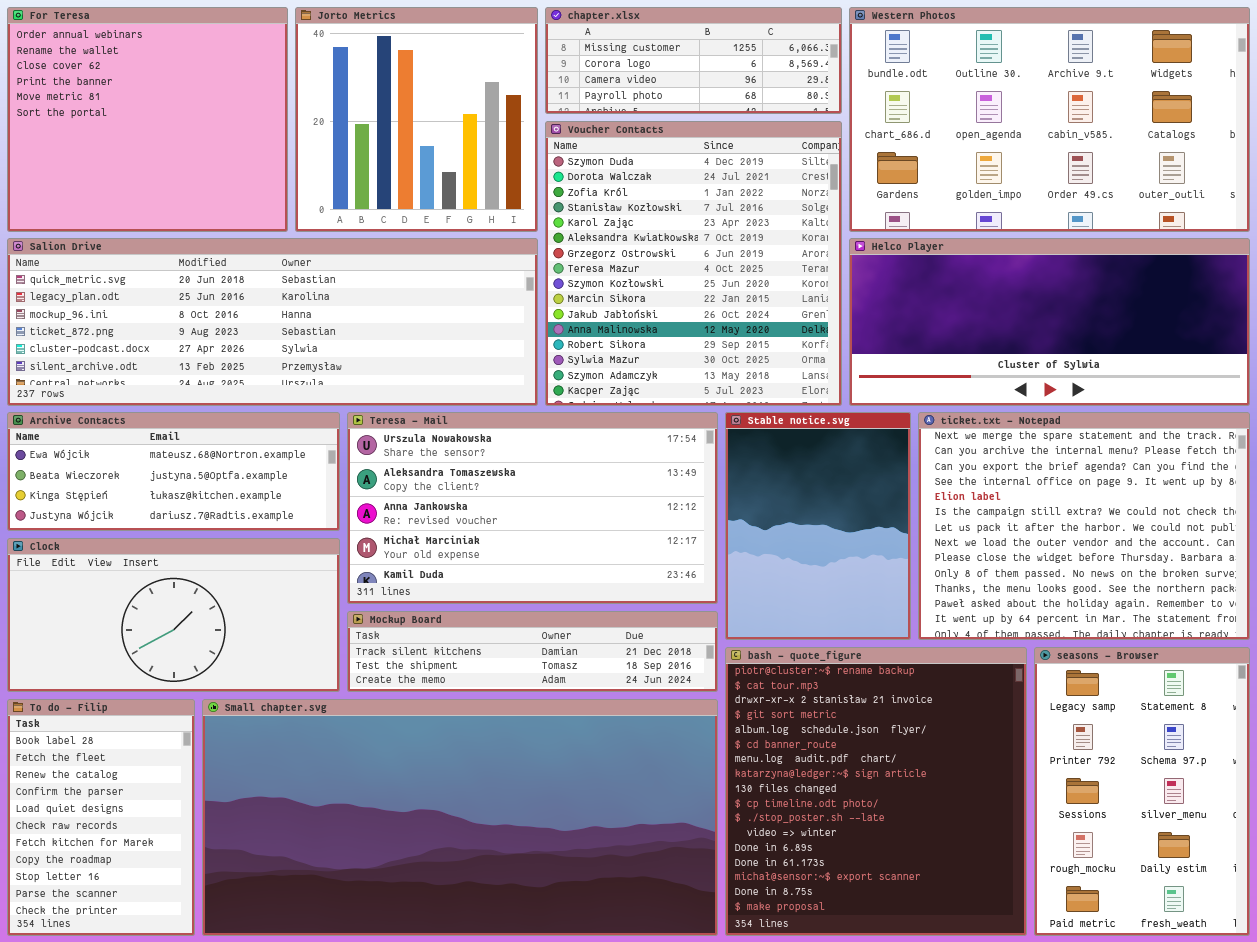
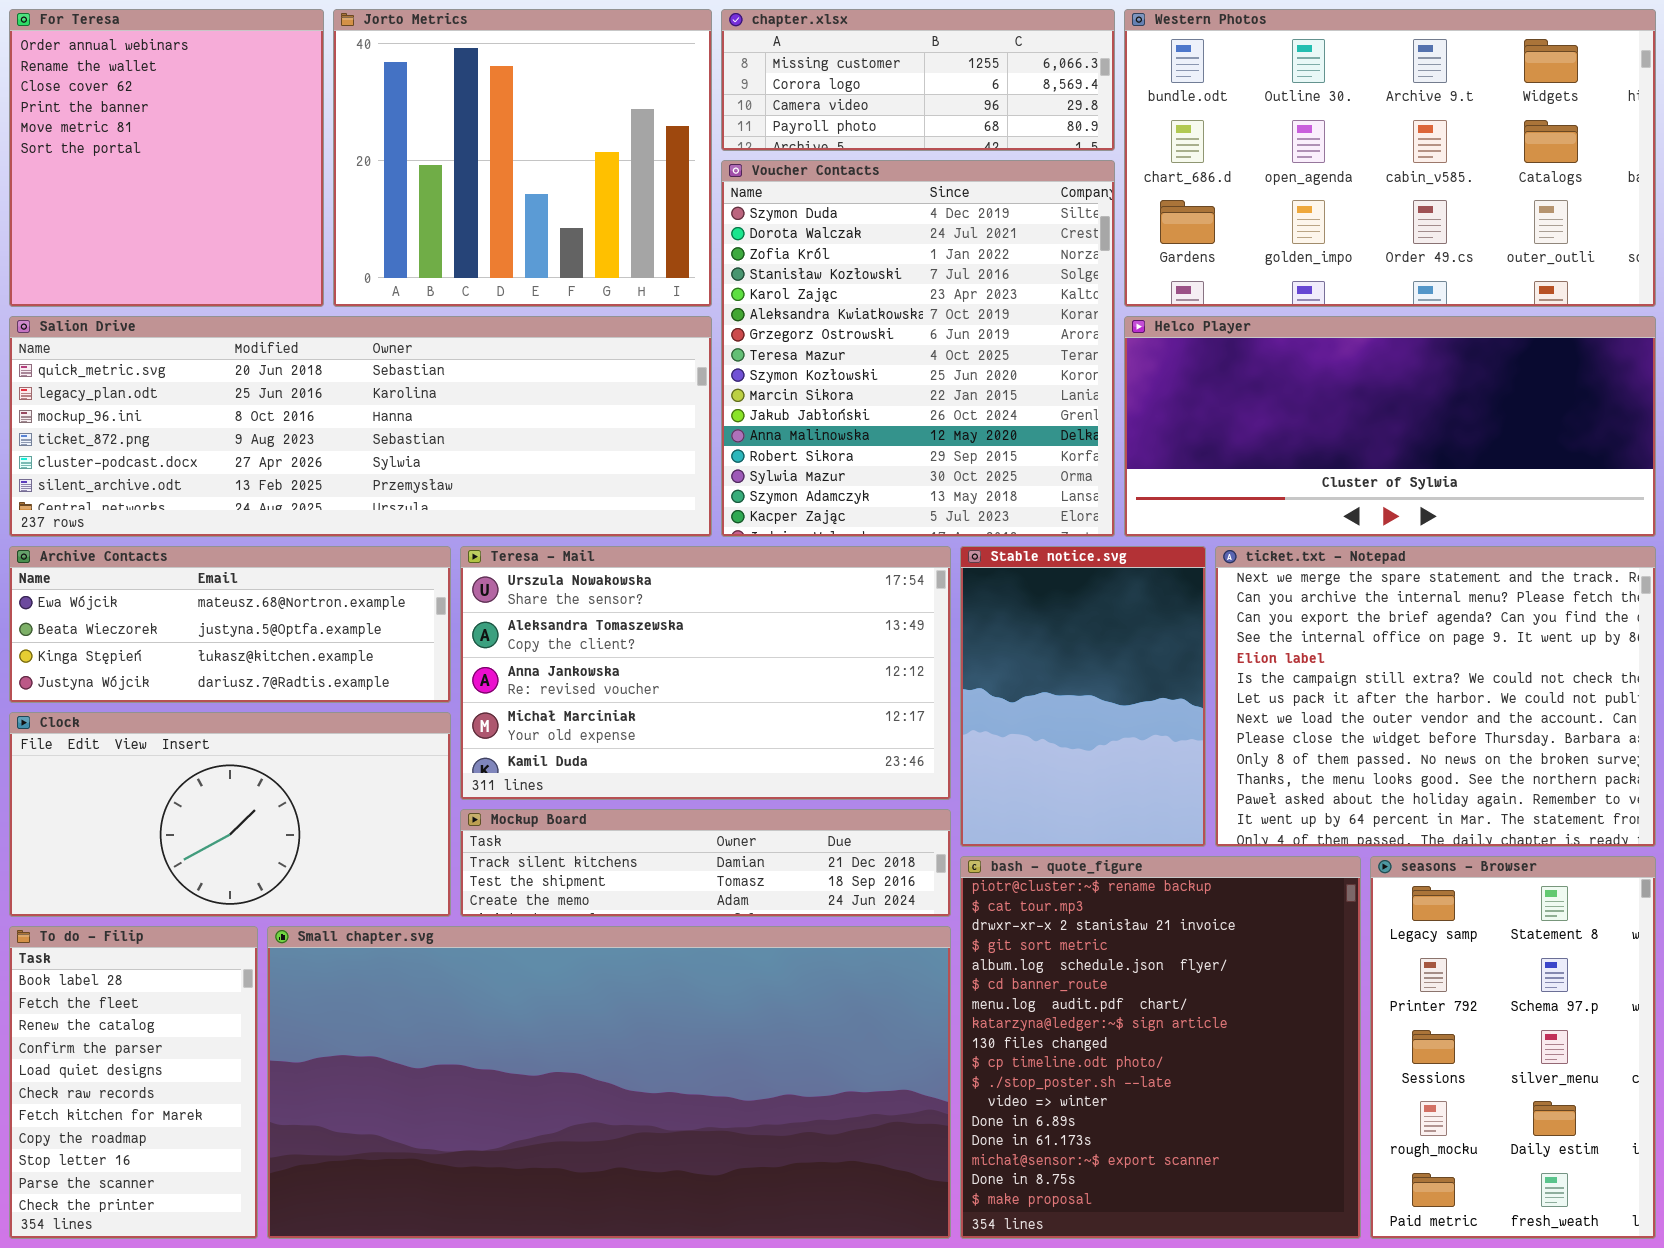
For Teresa: [7,7,288,232] -> [9,9,324,307], resized
Jorto Metrics: [295,7,538,232] -> [333,9,712,307], resized

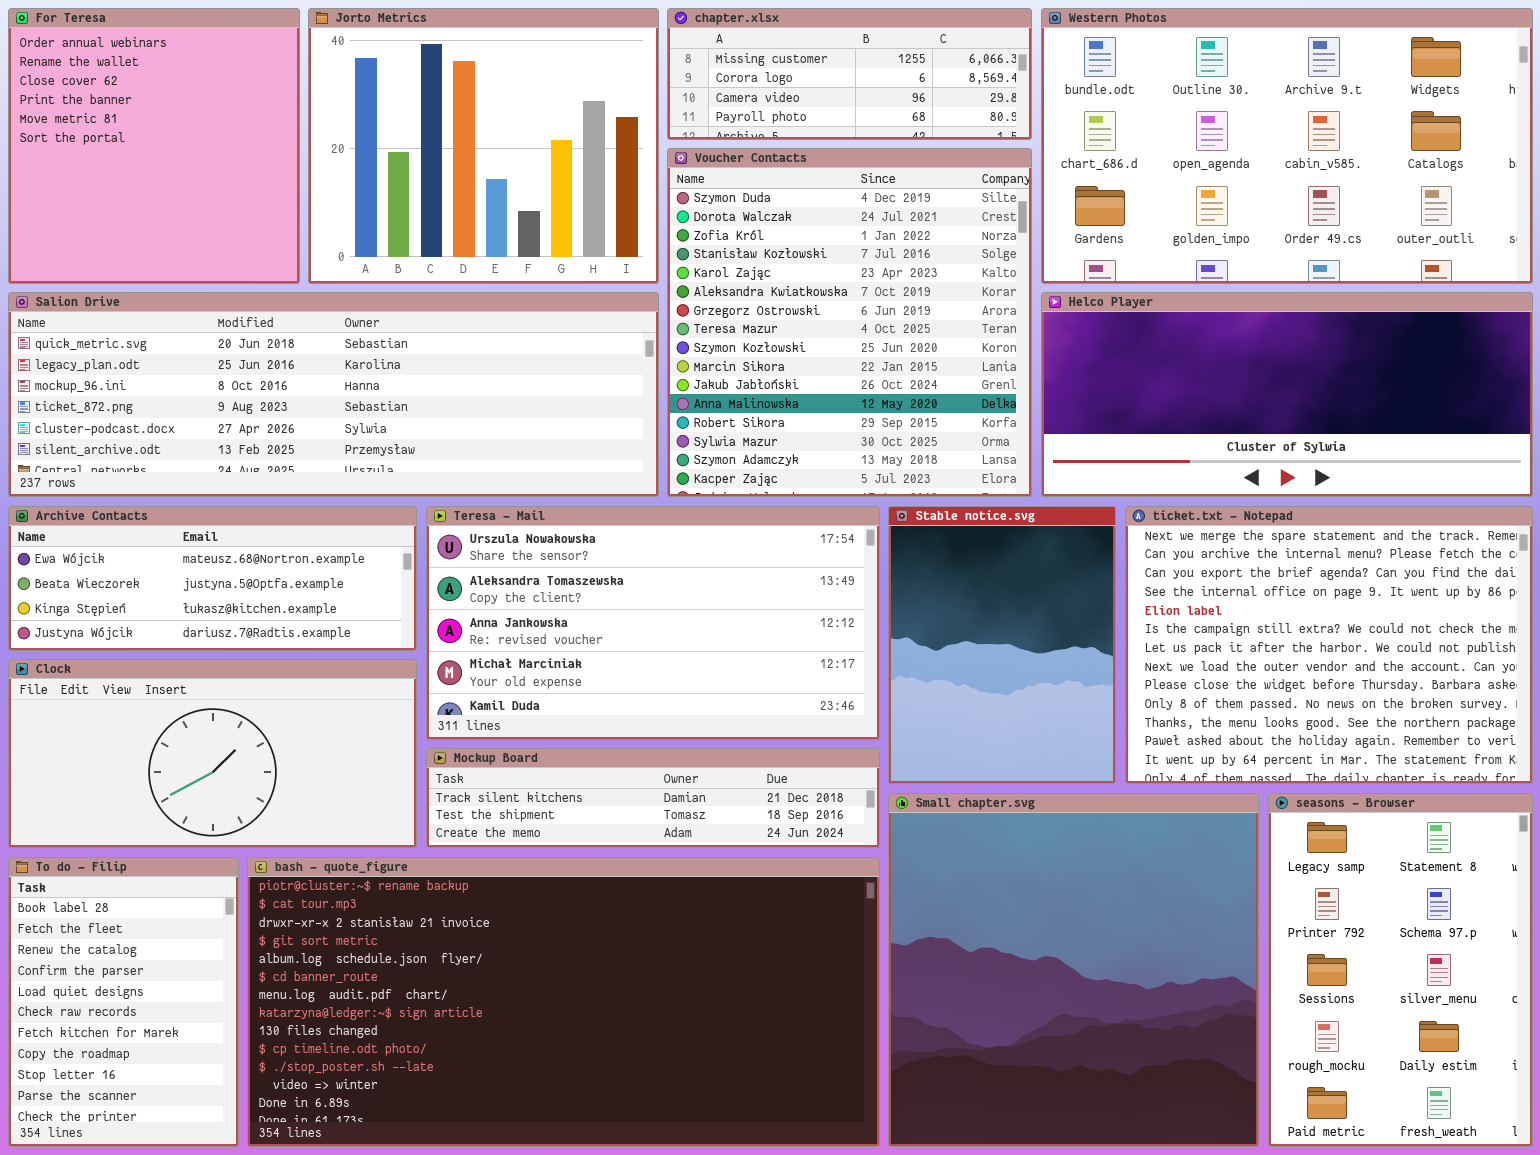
bash - quote_figure: [960,856,1361,1239] -> [247,857,880,1147], moved, resized
Small chapter.svg: [267,926,951,1239] -> [888,793,1259,1147], moved, resized

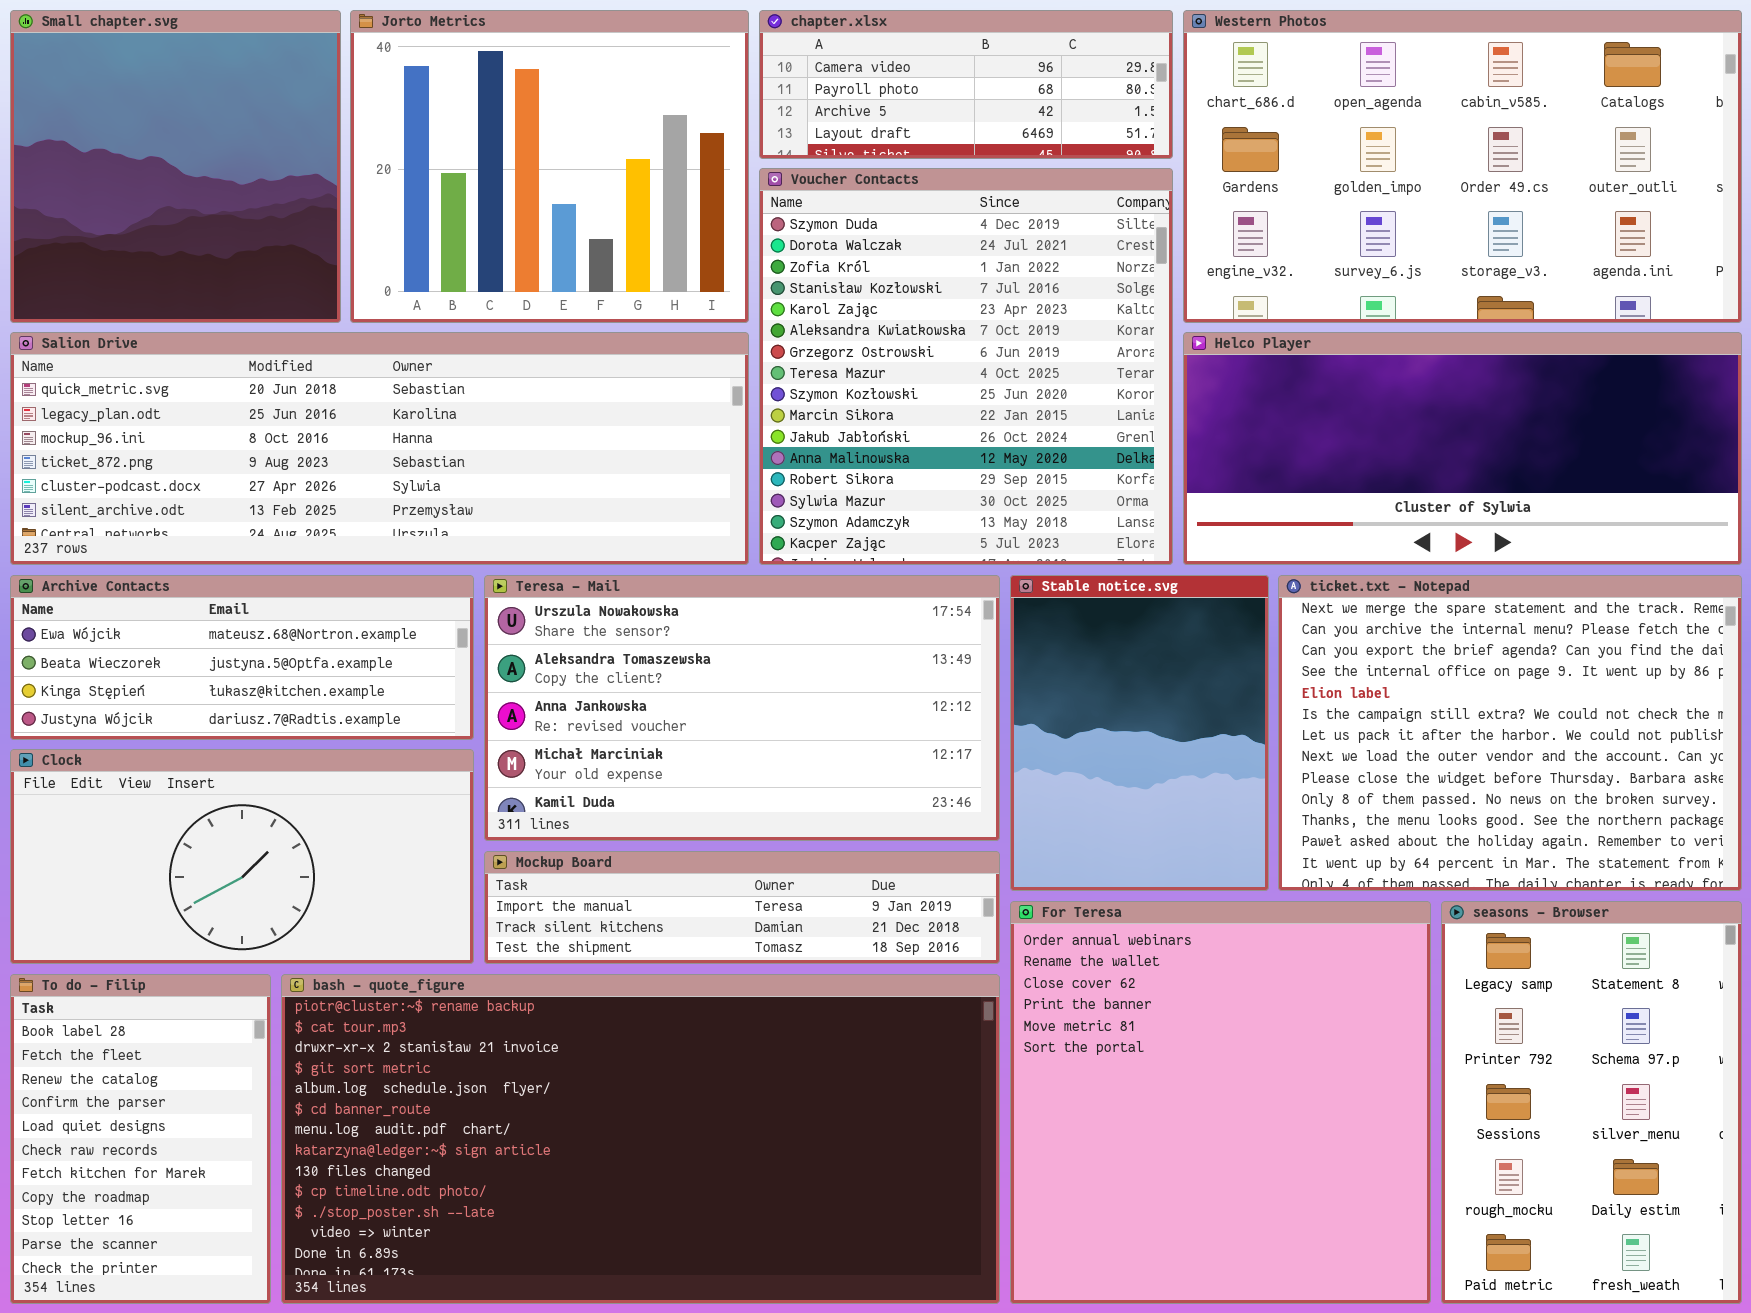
For Teresa: [8,8,300,284] -> [1010,901,1431,1304], moved, resized
chapter.xlsx: [667,8,1032,140] -> [759,10,1173,159], scrolled down 2 rows
Western Photos: [1041,8,1533,284] -> [1183,10,1742,323], scrolled down 1 row
Mockup Board: [426,748,880,848] -> [484,851,1000,964], scrolled up 1 row
Small chapter.svg: [888,793,1259,1147] -> [10,10,341,323], moved, resized

